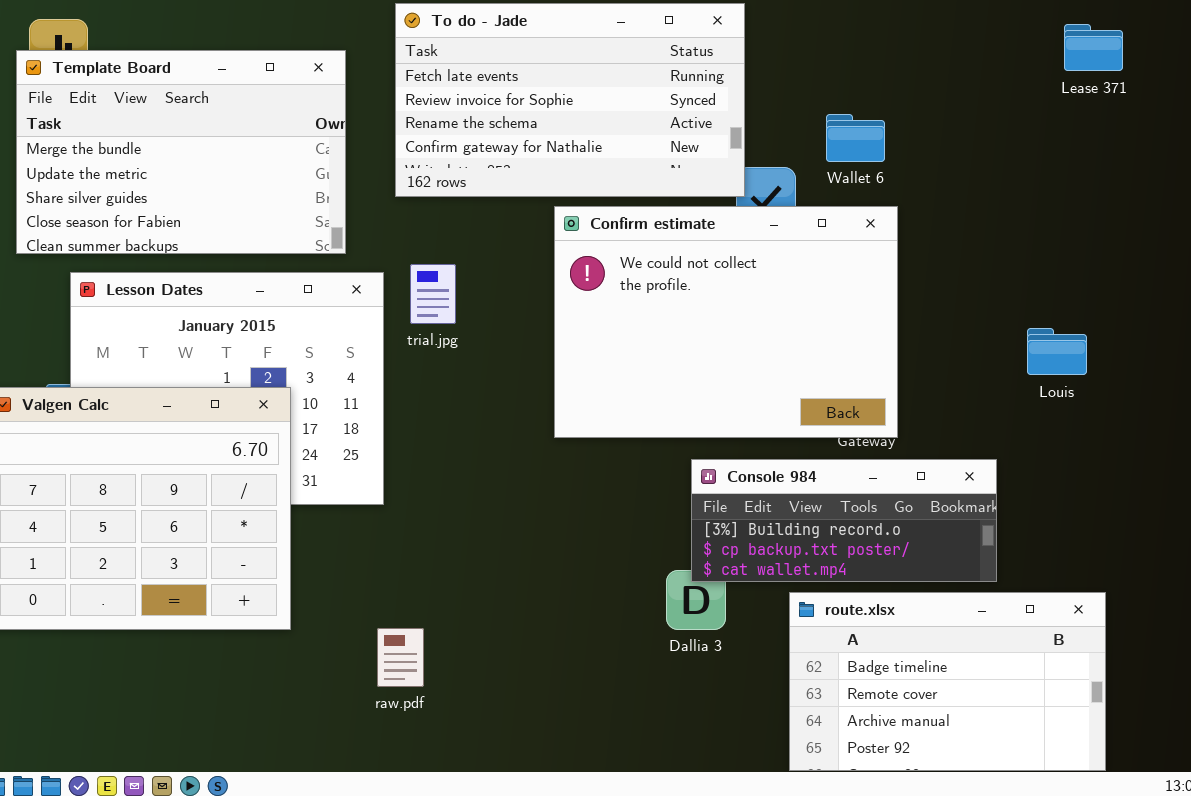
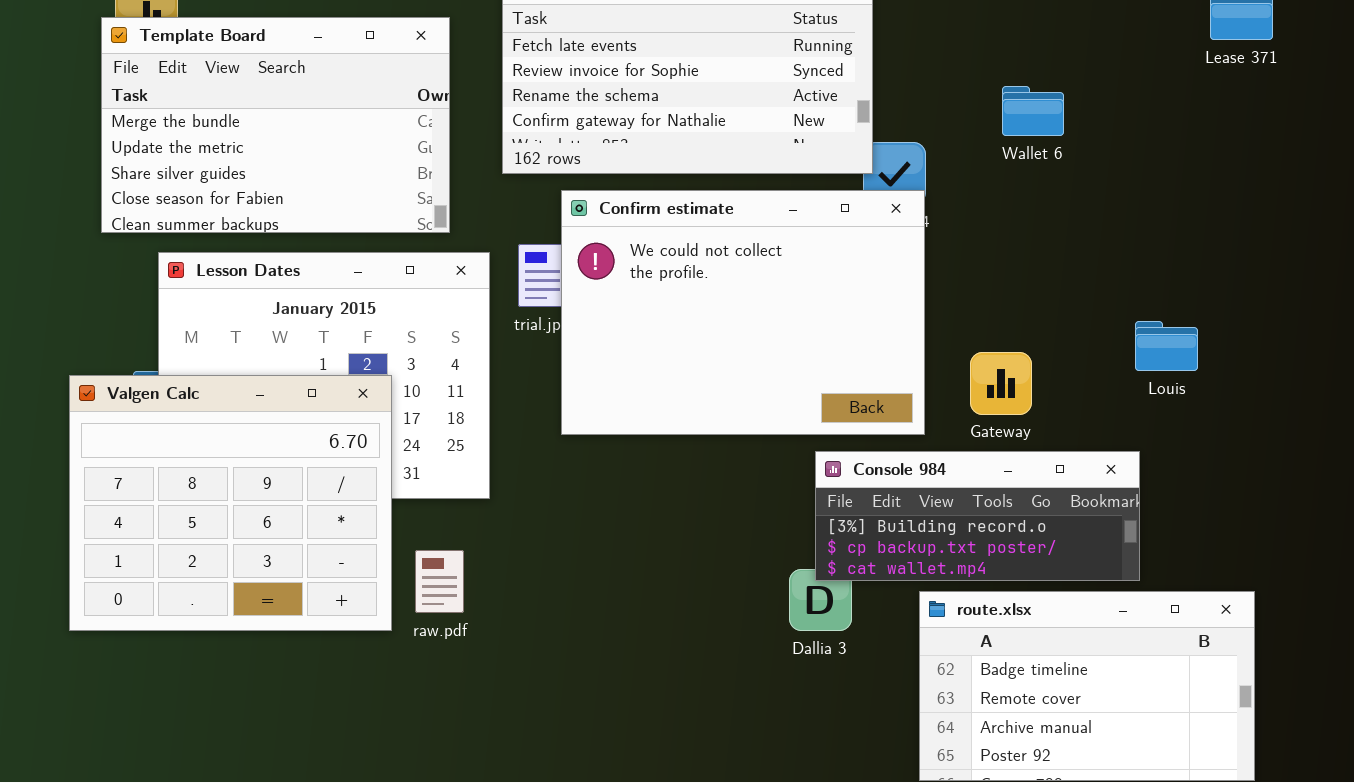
Wallet 6: [826,114,885,162] -> [1002,86,1064,136], moved
Confirm estimate: [554,206,898,438] -> [561,190,925,435], moved
Louis: [1027,328,1087,375] -> [1135,321,1198,371], moved
raw.pdf: [377,628,424,687] -> [415,550,464,613], moved

